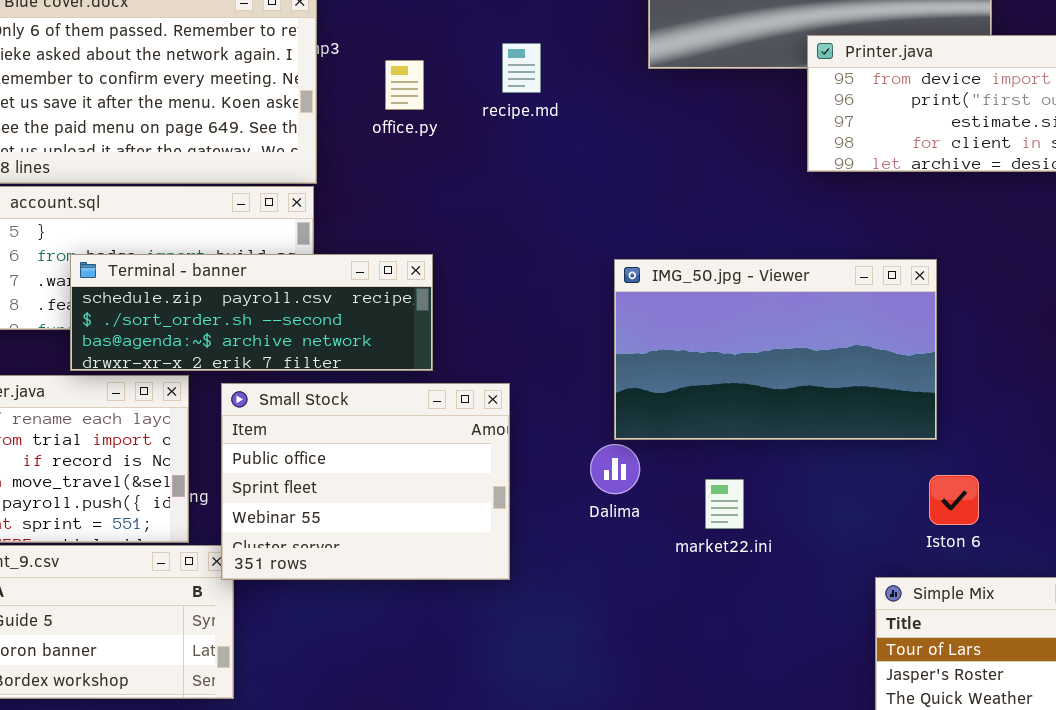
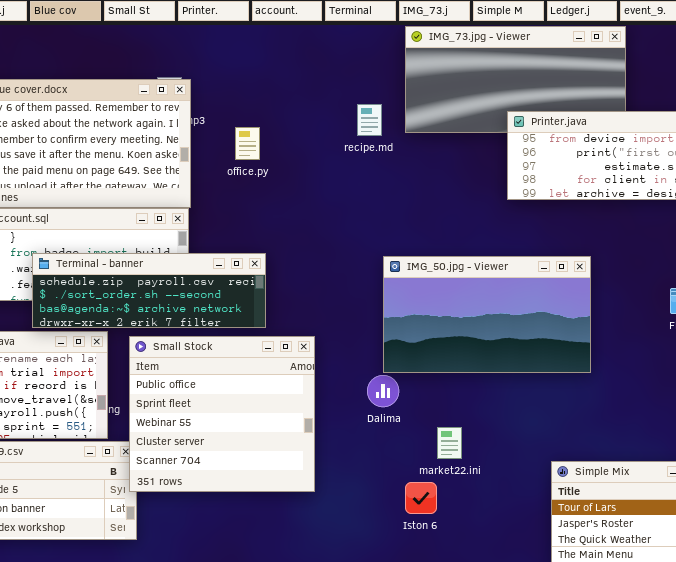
recipe.md: [502,43,541,93] -> [357,104,382,136], moved
Small Stock: [221,383,510,580] -> [129,336,315,492], resized
Iston 6: [929,475,979,525] -> [405,482,437,514], moved
market22.ini: [705,479,744,529] -> [437,427,462,459], moved

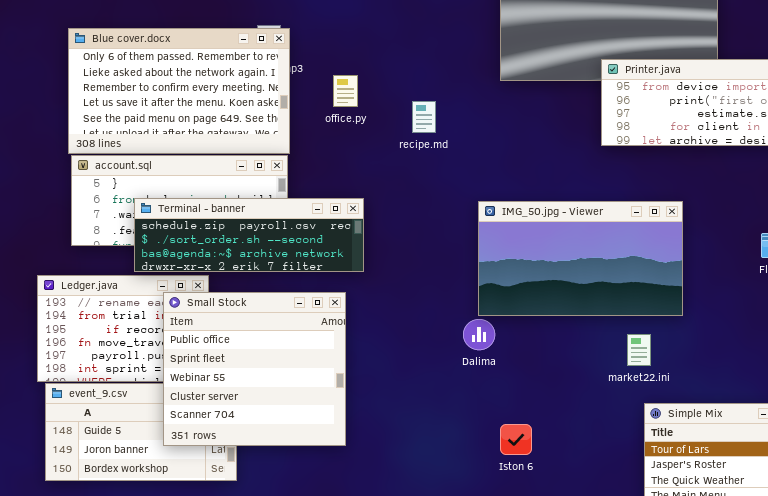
recipe.md: [357,104,382,136] -> [412,101,436,133], moved
Small Stock: [129,336,315,492] -> [163,292,346,446], moved
market22.ini: [437,427,462,459] -> [627,334,651,366], moved

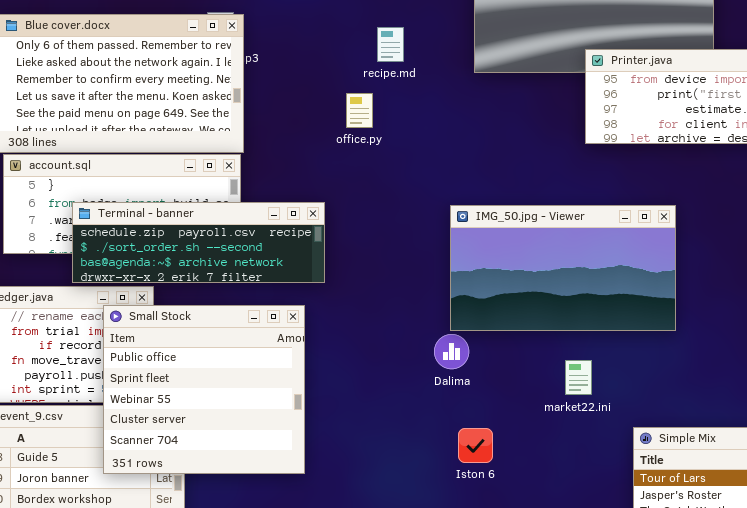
office.py: [333,75,358,107] -> [346,93,373,128], moved
recipe.md: [412,101,436,133] -> [377,27,404,62], moved
market22.ini: [627,334,651,366] -> [565,360,592,395], moved
Iston 6: [500,424,532,455] -> [458,428,493,463], moved

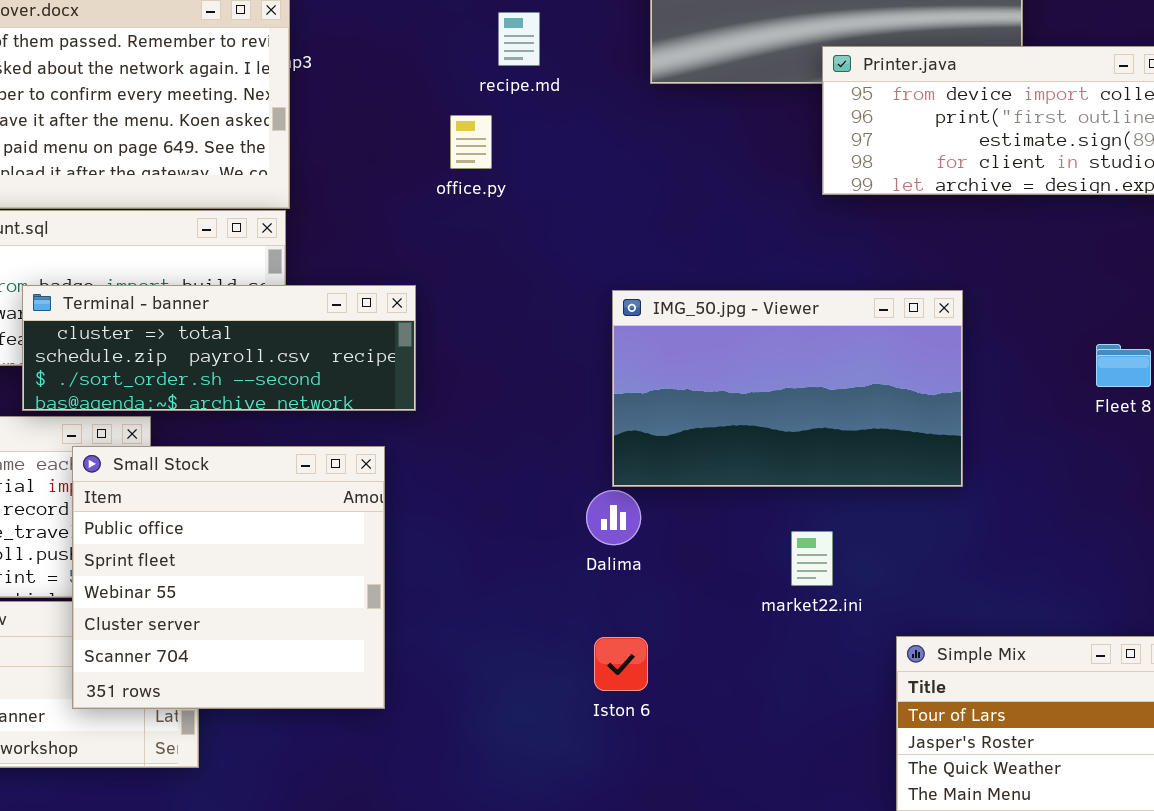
Terminal - banner: [72,202,325,283] -> [22,285,416,411], scrolled up 1 row
Iston 6: [458,428,493,463] -> [594,637,648,691], moved

